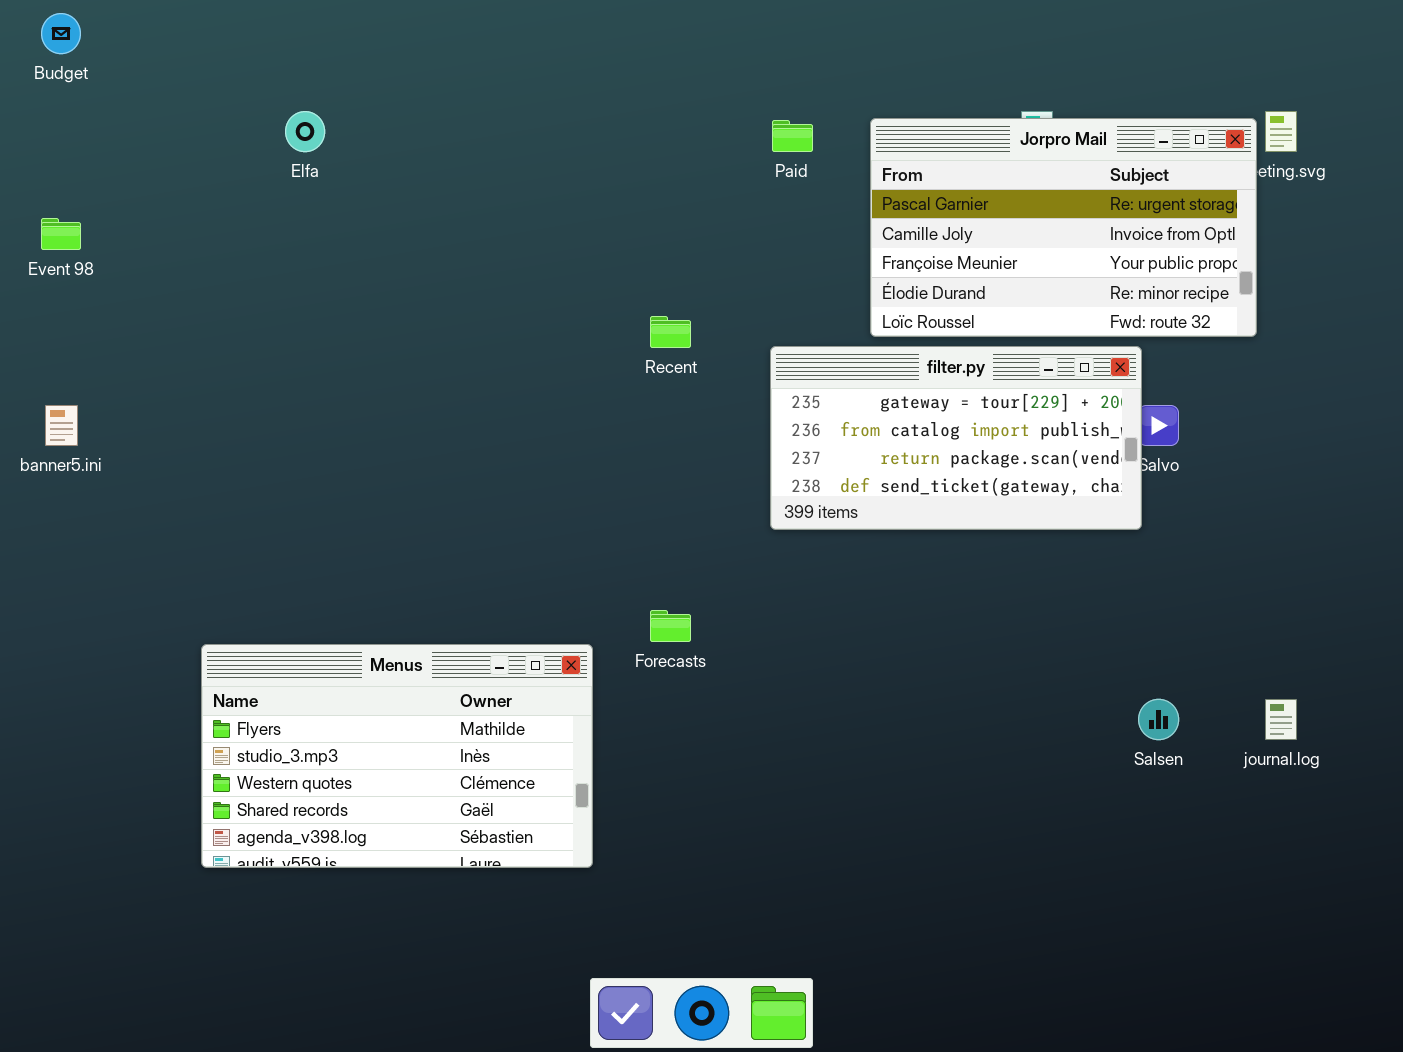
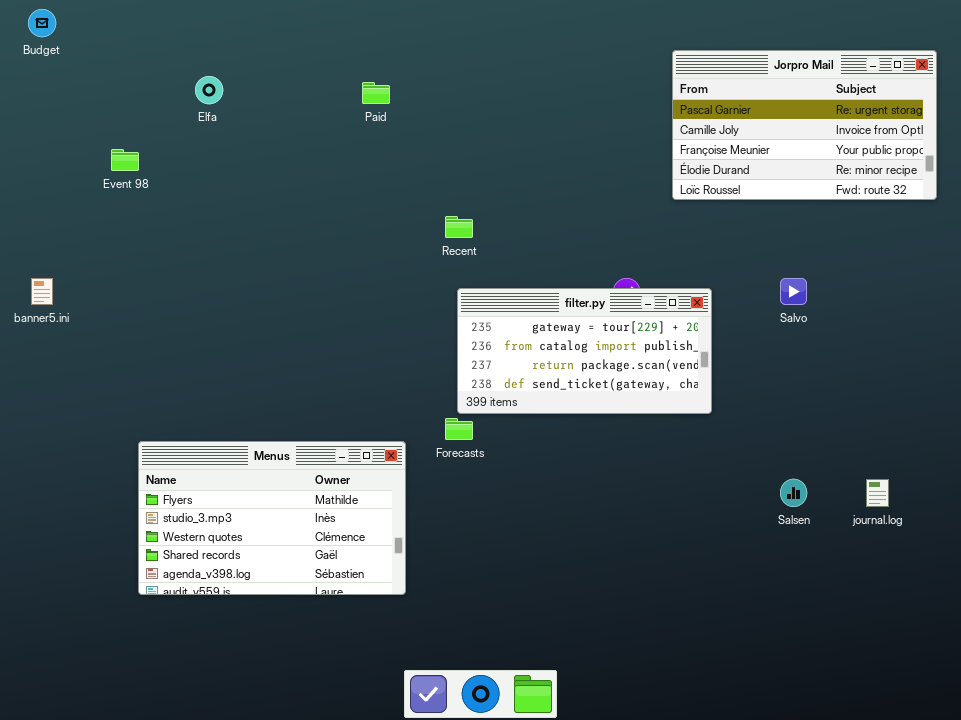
Jorpro Mail: [870,118,1257,337] -> [672,50,937,200], moved
Paid: [772,120,813,152] -> [362,82,390,104], moved
Event 98: [41,218,81,250] -> [111,149,139,171], moved
filter.py: [770,346,1142,530] -> [457,288,712,414], moved

